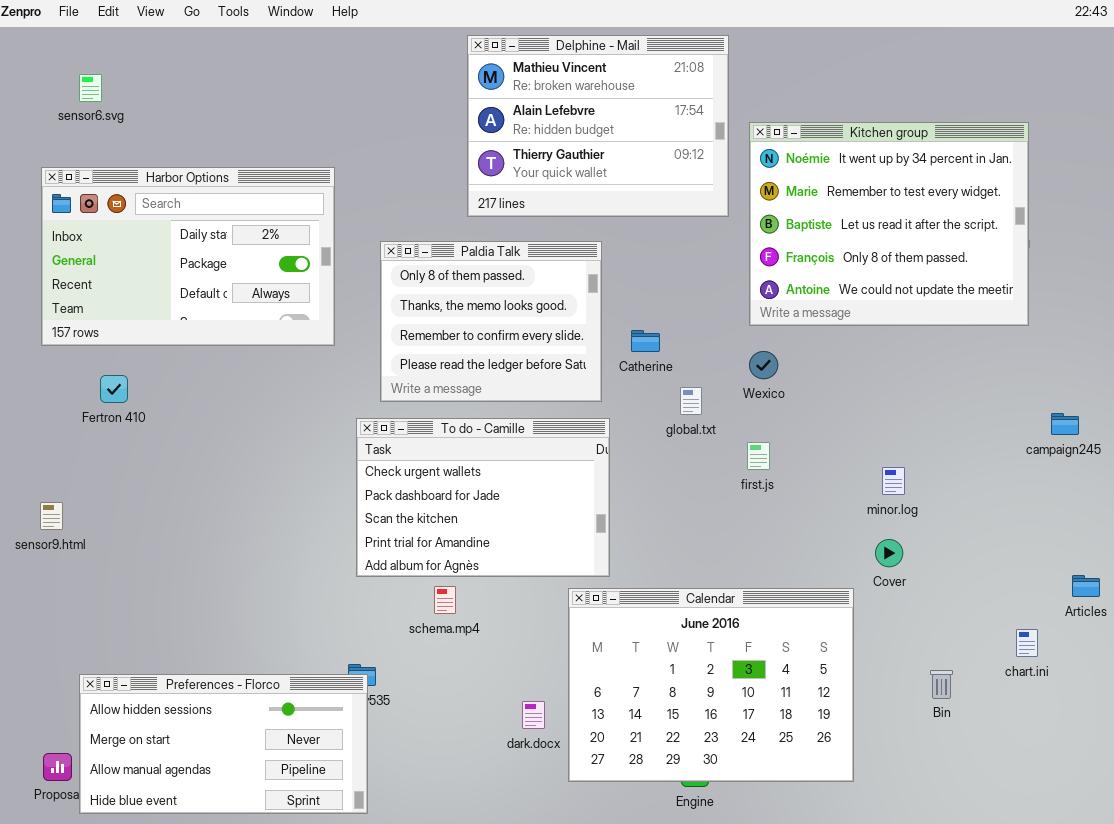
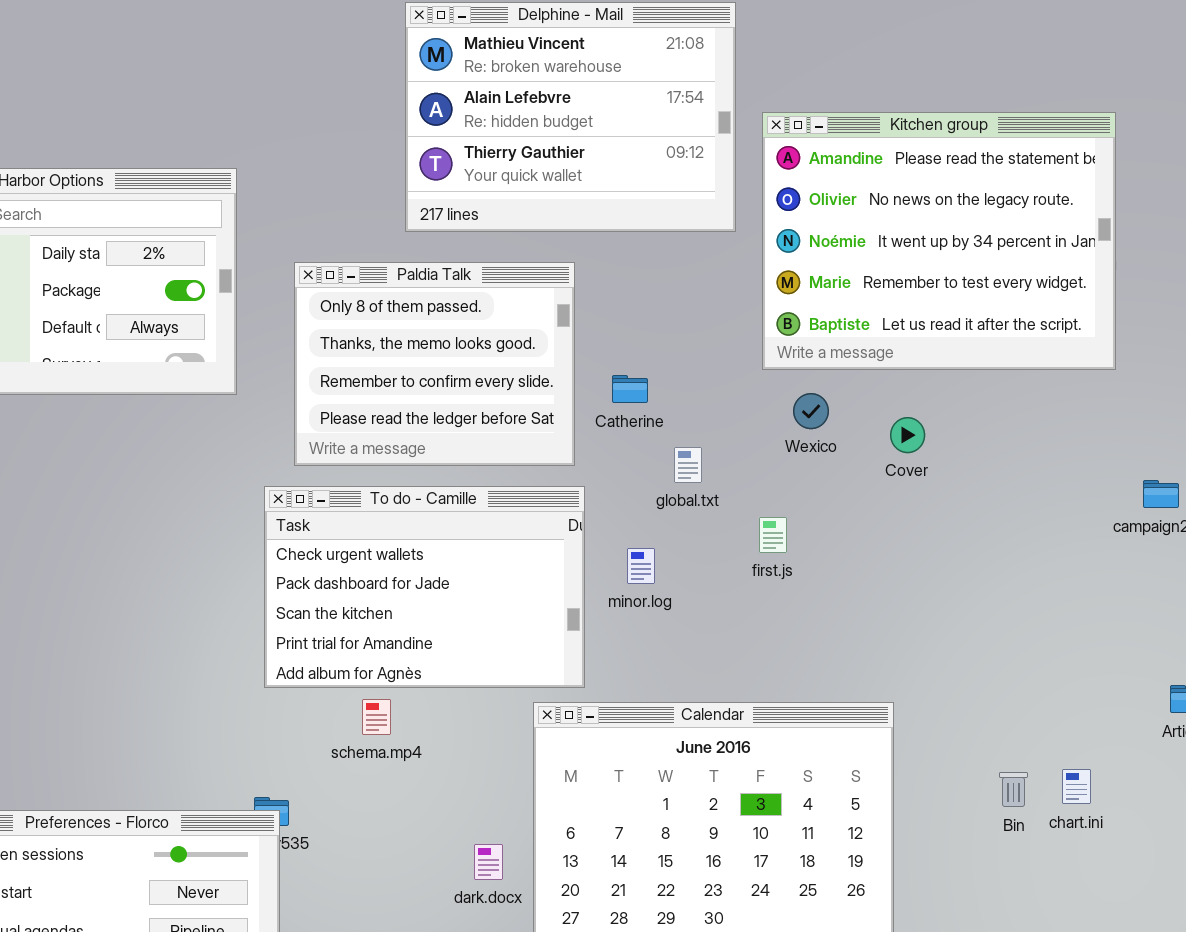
Kitchen group: [749,122,1029,326] -> [762,112,1116,370], scrolled up 2 rows
Wexico: [749,351,778,379] -> [793,393,829,429], moved
minor.log: [882,467,905,495] -> [627,548,655,584], moved
Cover: [875,539,903,567] -> [890,417,925,453], moved
chart.ini: [1016,629,1038,657] -> [1062,769,1091,804], moved
Bin: [930,670,953,699] -> [999,772,1028,807], moved

